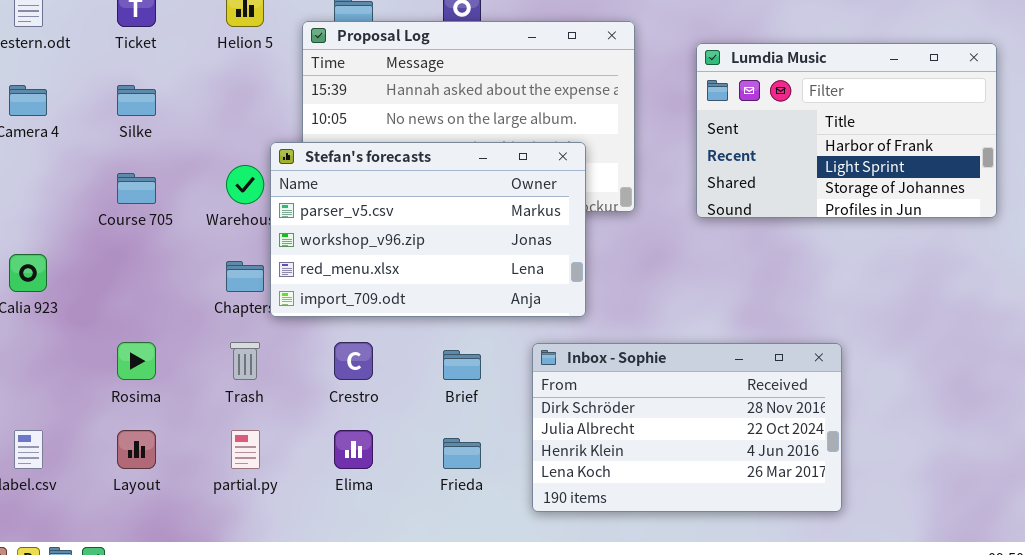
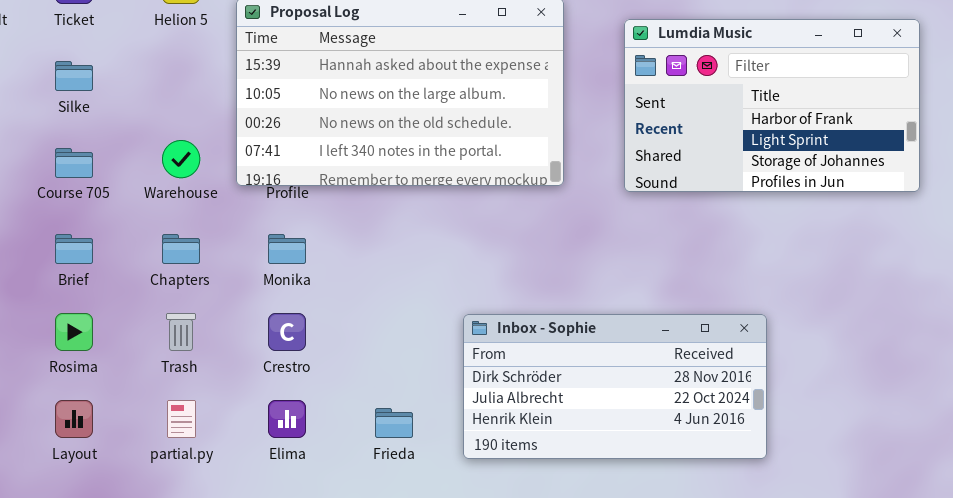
Stefan's forecasts: [270,142,586,317] -> none, closed
Inbox - Sophie: [532,343,842,512] -> [463,314,767,459], resized
Brief: [443,350,481,380] -> [55,234,93,264], moved

